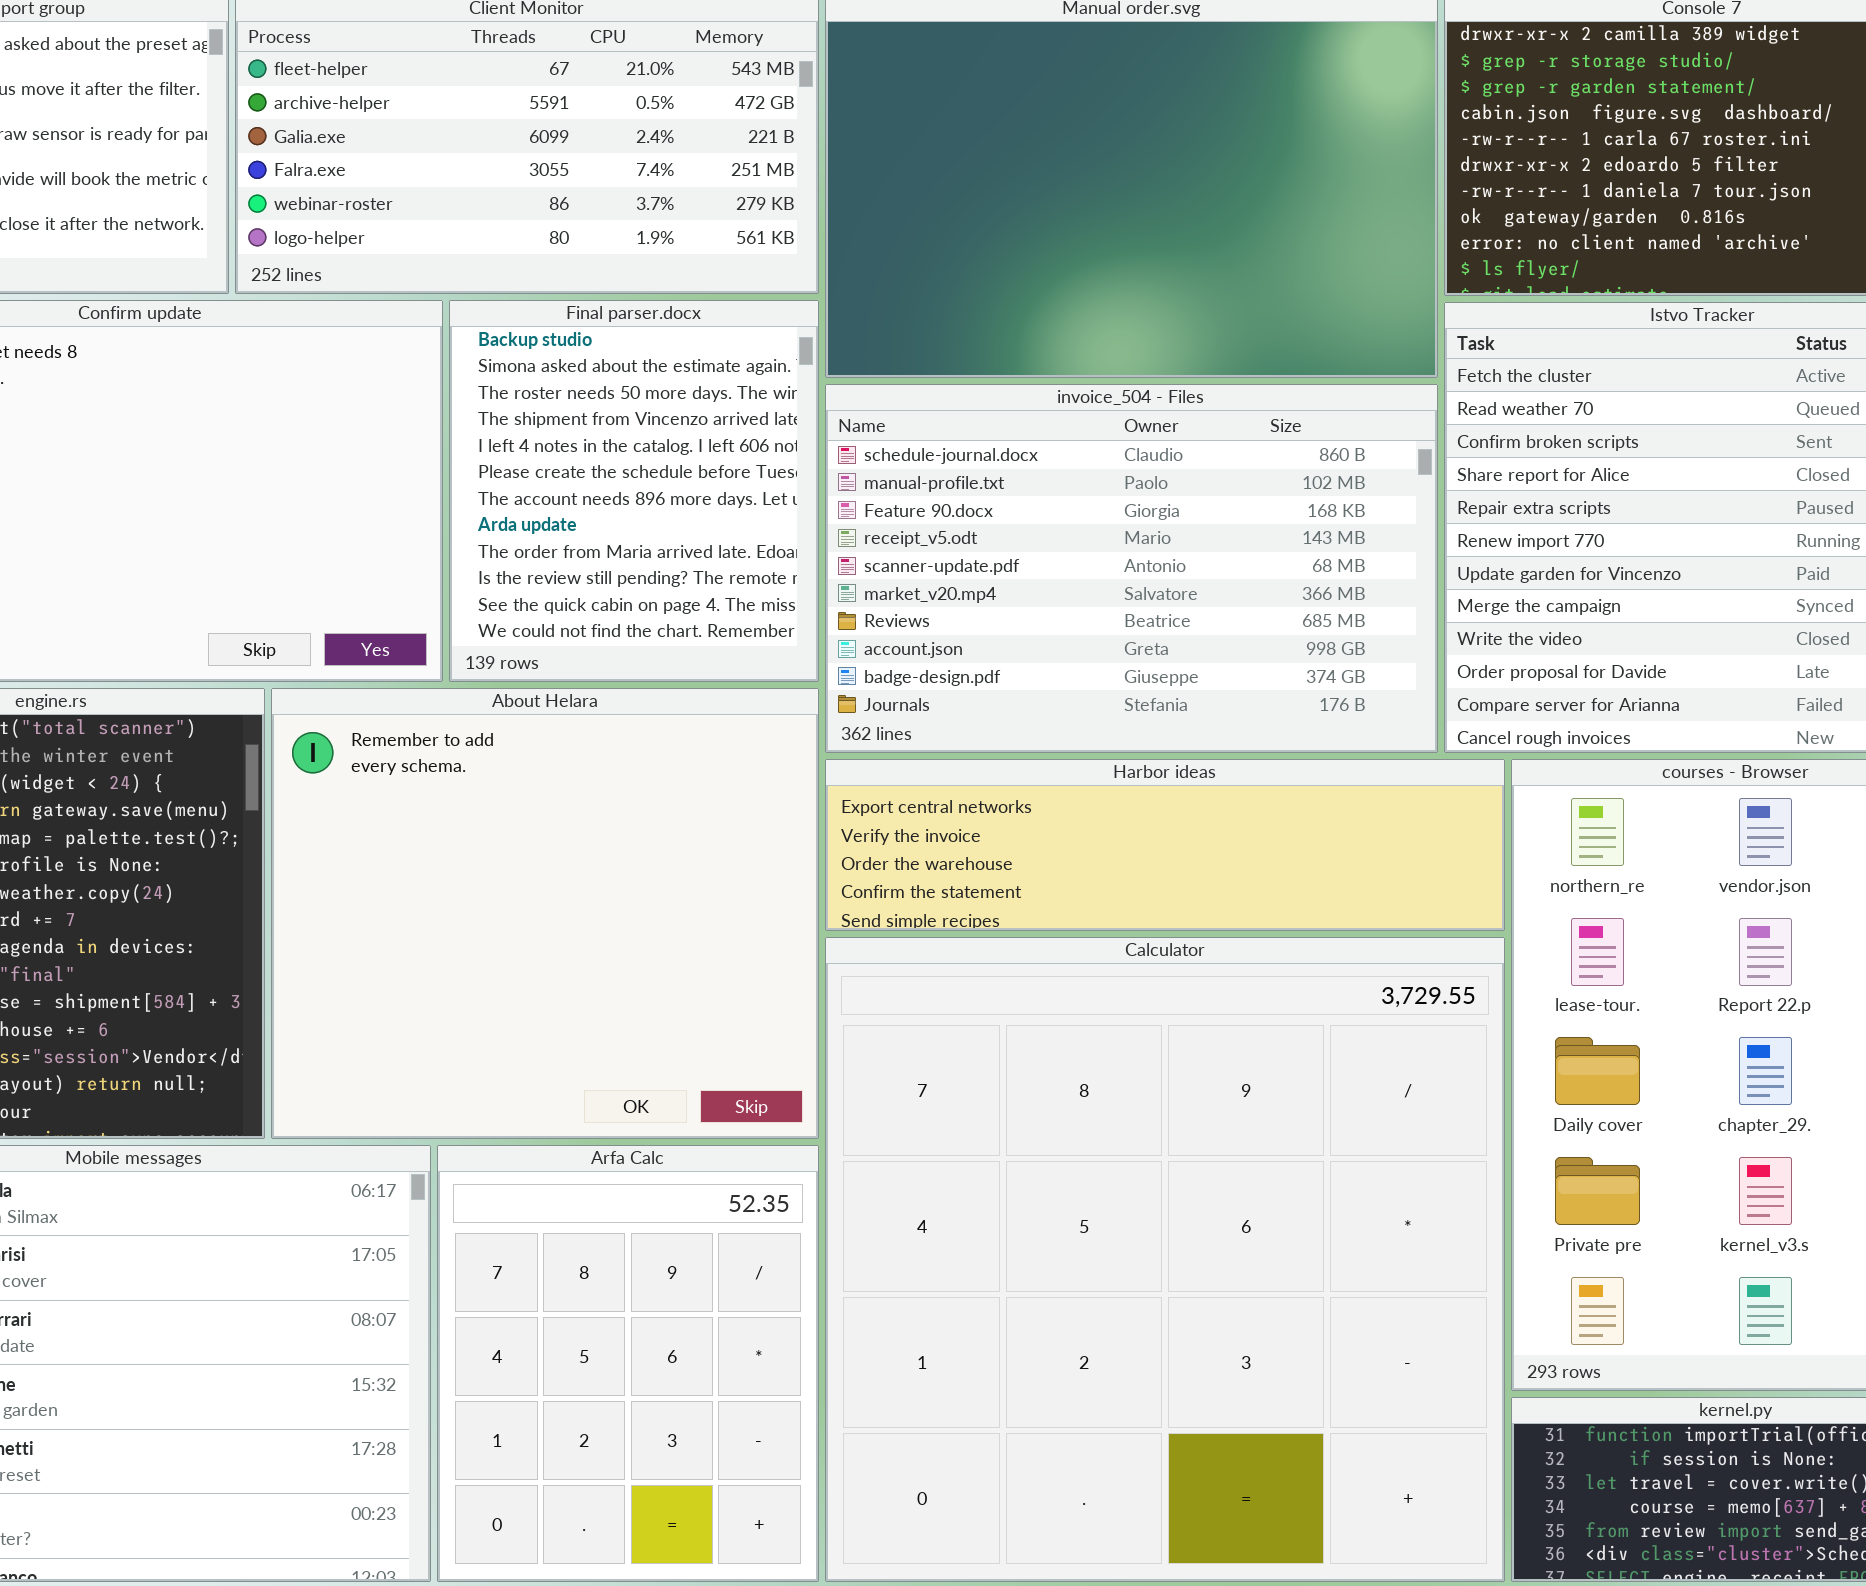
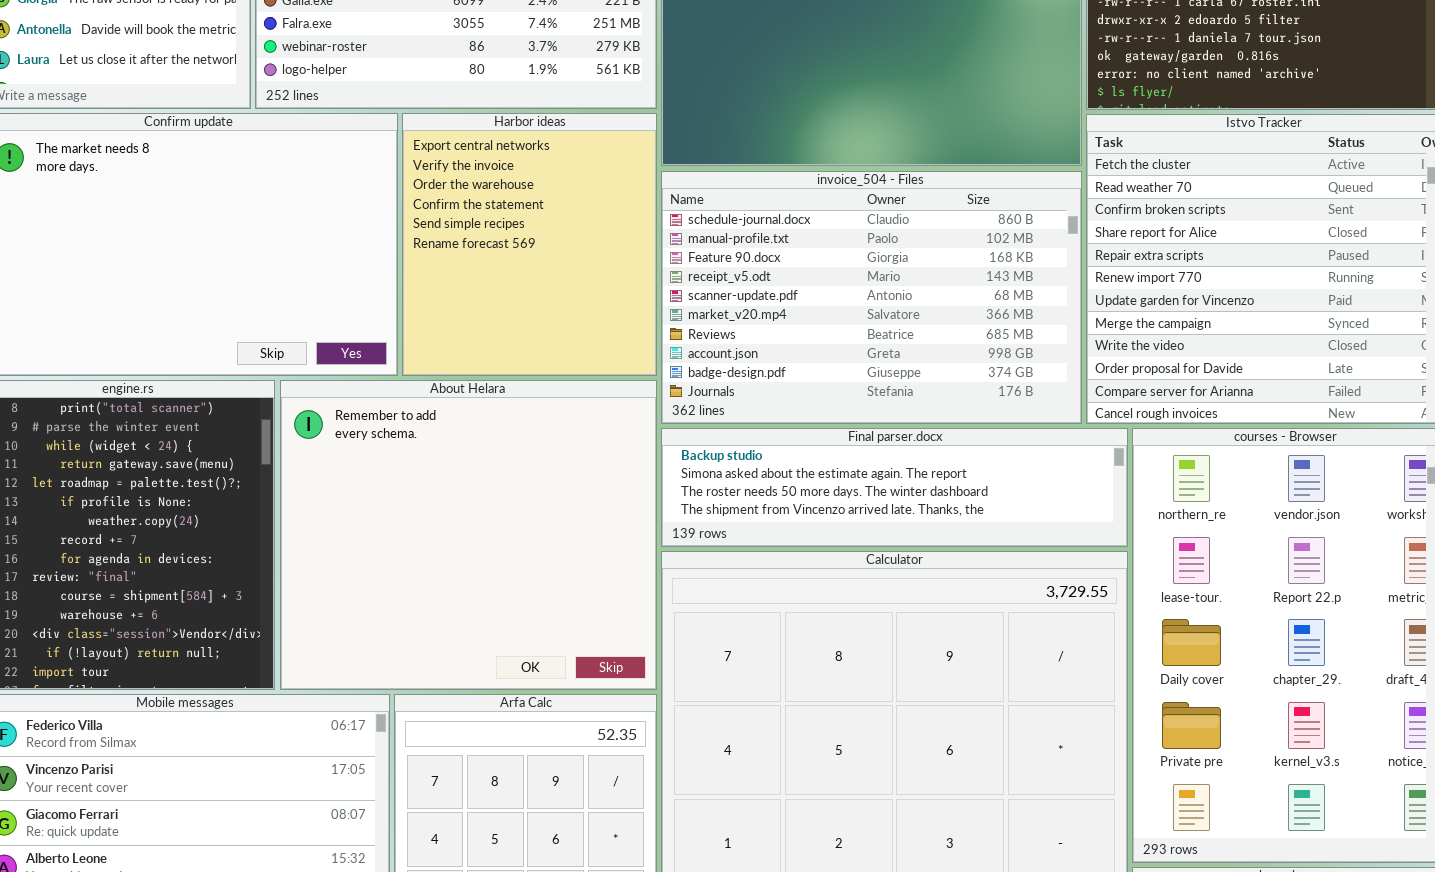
Final parser.docx: [449,300,819,682] -> [661,428,1128,547], moved, resized
Harbor ideas: [825,759,1505,931] -> [402,113,657,376], moved, resized

